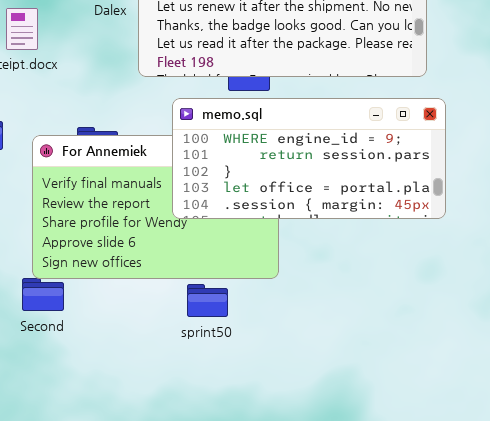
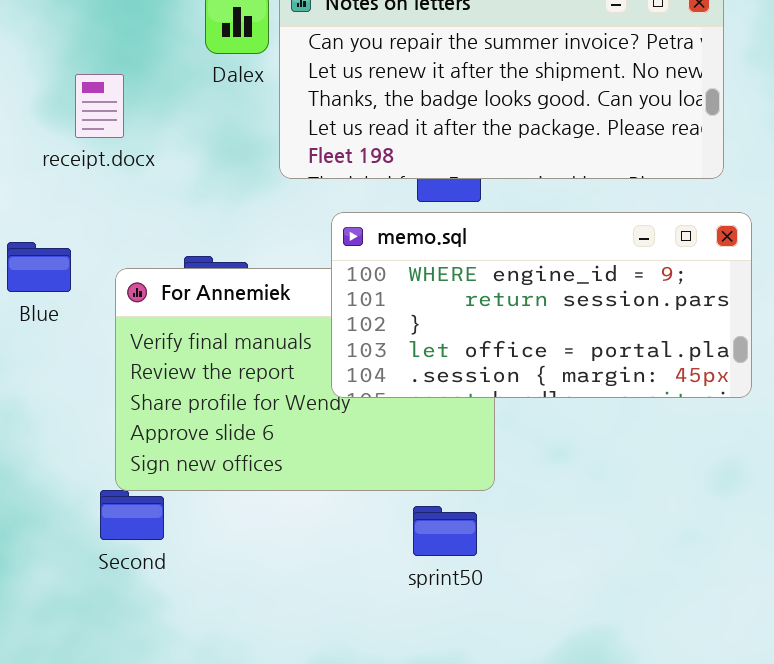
sprint50: [187,284,228,317] -> [413,506,477,556], moved

